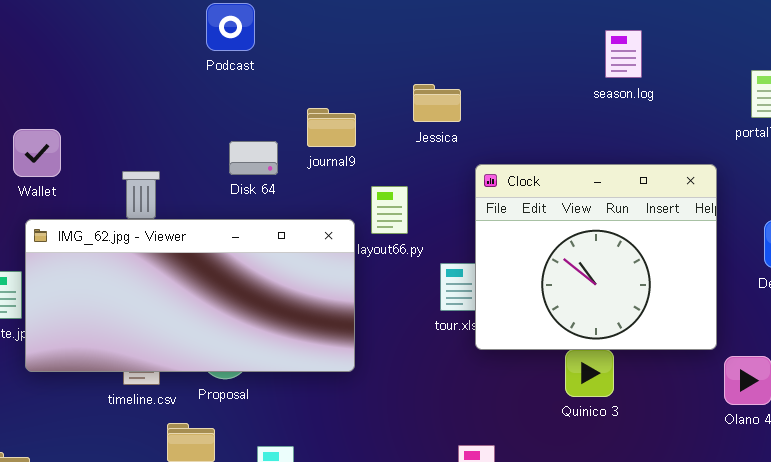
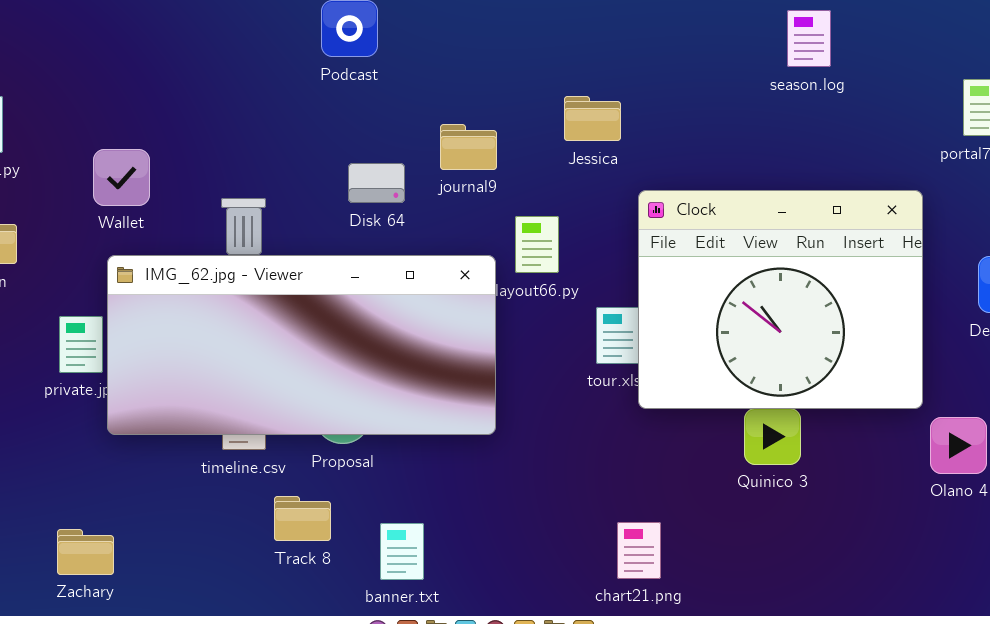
season.log: [605,30,642,78] -> [787,10,831,67], moved

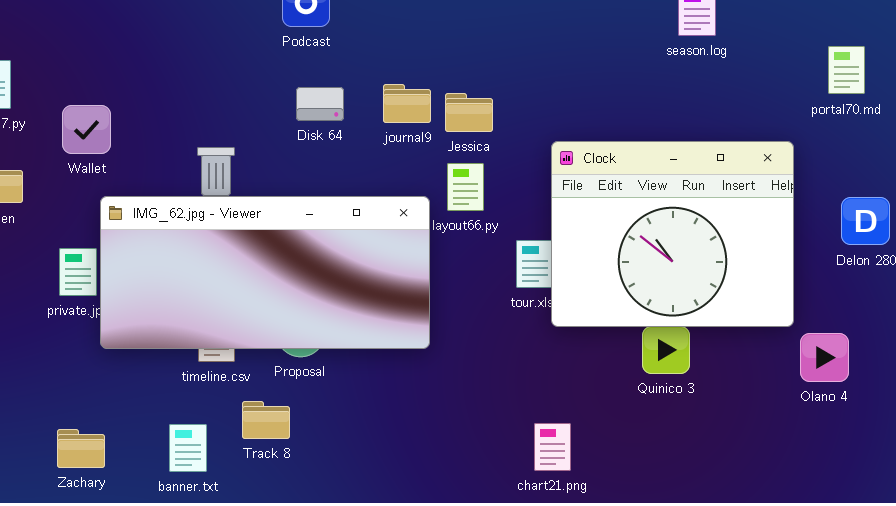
Jessica: [564,96,621,141] -> [445,93,493,132], moved
Wallet: [93,149,150,206] -> [62,105,111,154], moved
Disk 64: [348,163,405,203] -> [296,87,344,121], moved
banner.txt: [380,523,424,580] -> [169,424,207,472], moved

